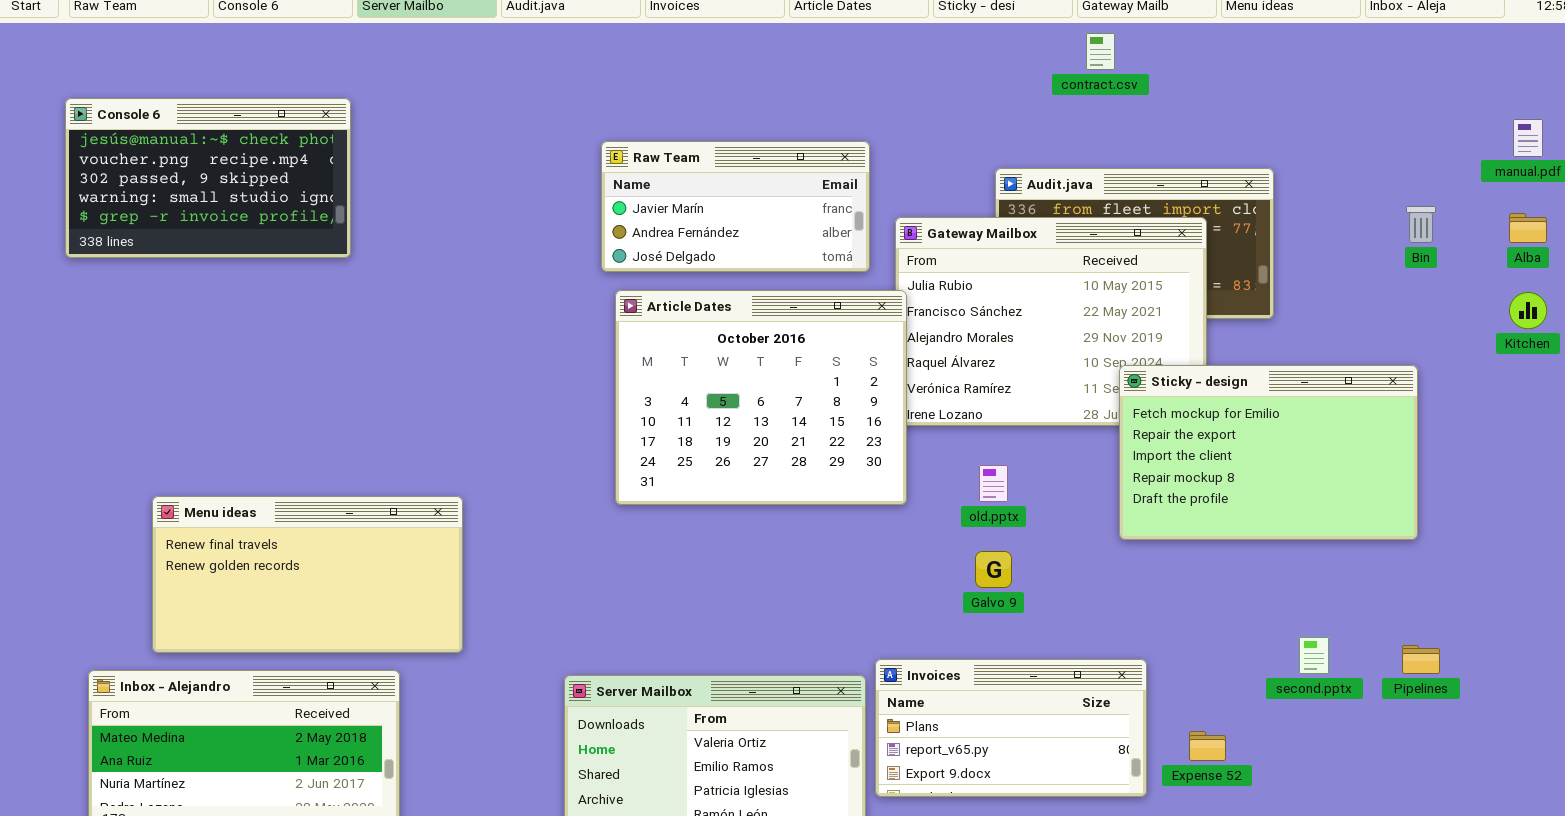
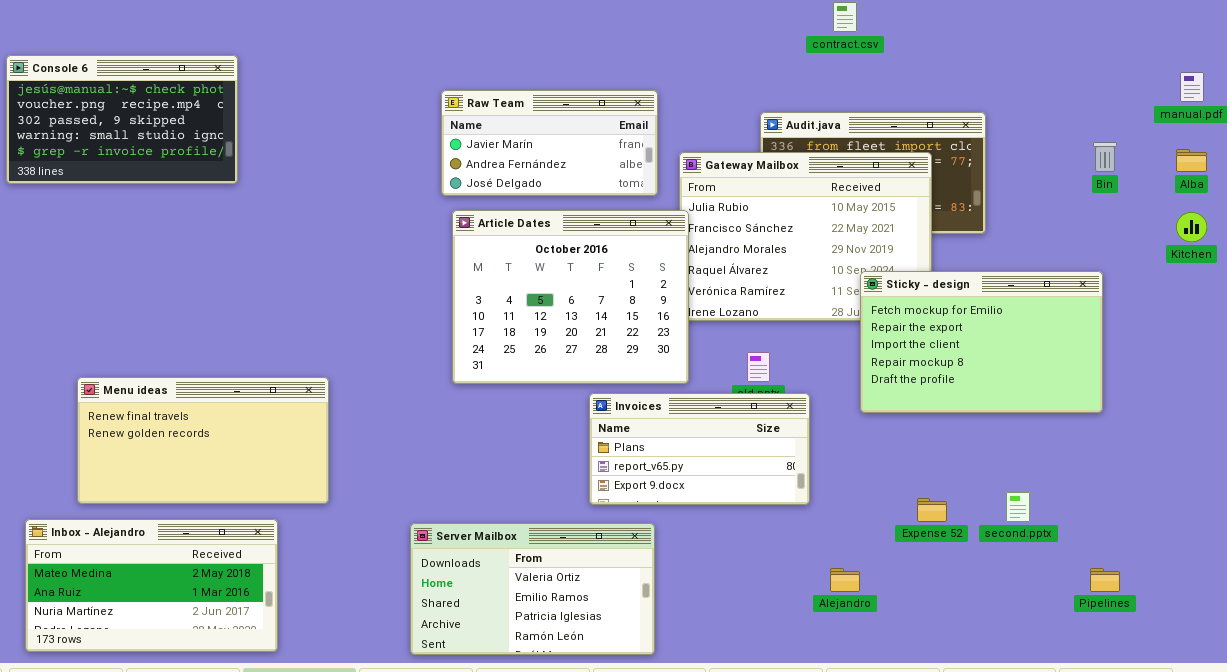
Pipelines: [1402,645,1440,674] -> [1090,568,1120,592], moved
Invoices: [875,659,1147,797] -> [589,393,810,505], moved
Expense 52: [1189,731,1226,761] -> [917,498,947,522], moved

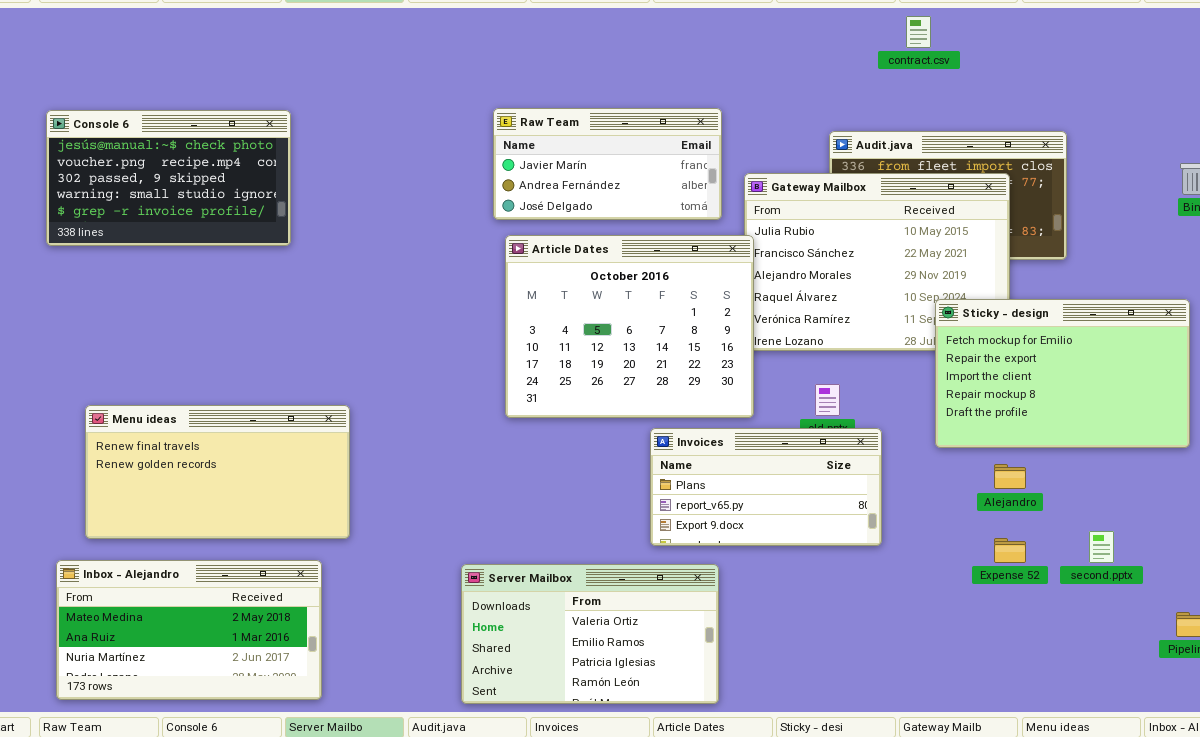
Console 6: [6,55,238,184] -> [46,110,291,246], moved
Menu ideas: [77,377,329,504] -> [85,405,350,539], moved
Alejandro: [830,568,860,592] -> [994,464,1026,489], moved

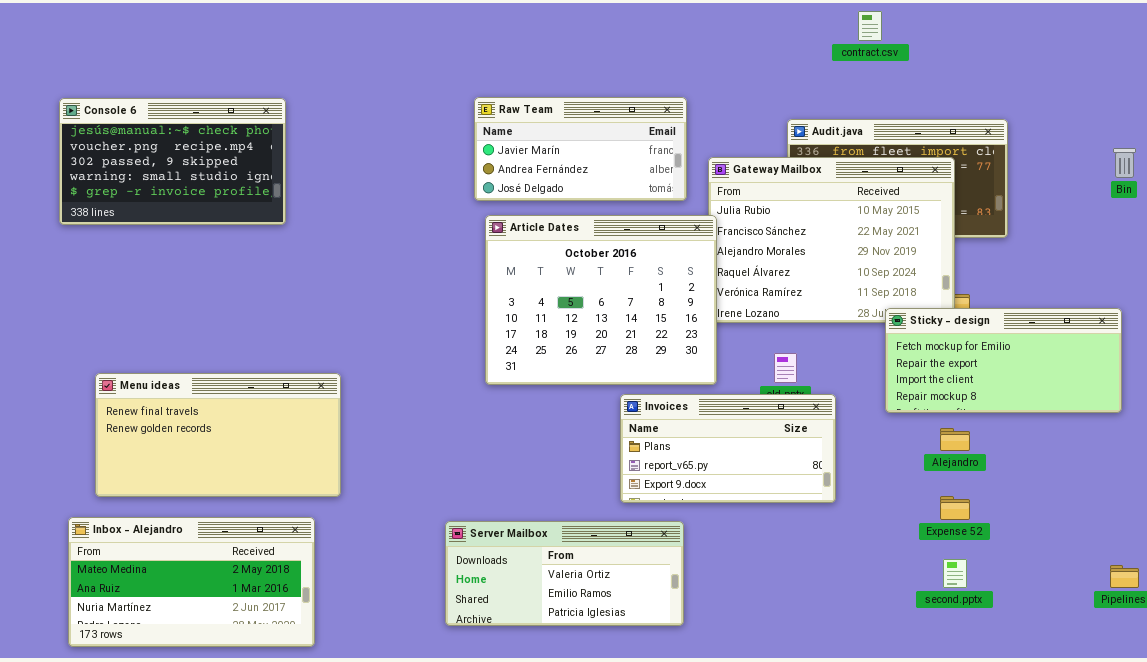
Sticky - design: [935,299,1190,448] -> [885,308,1122,413], resized
second.pptx: [1089,531,1114,563] -> [943,559,967,588], moved
Server Mailbox: [461,564,719,704] -> [445,521,684,626], resized

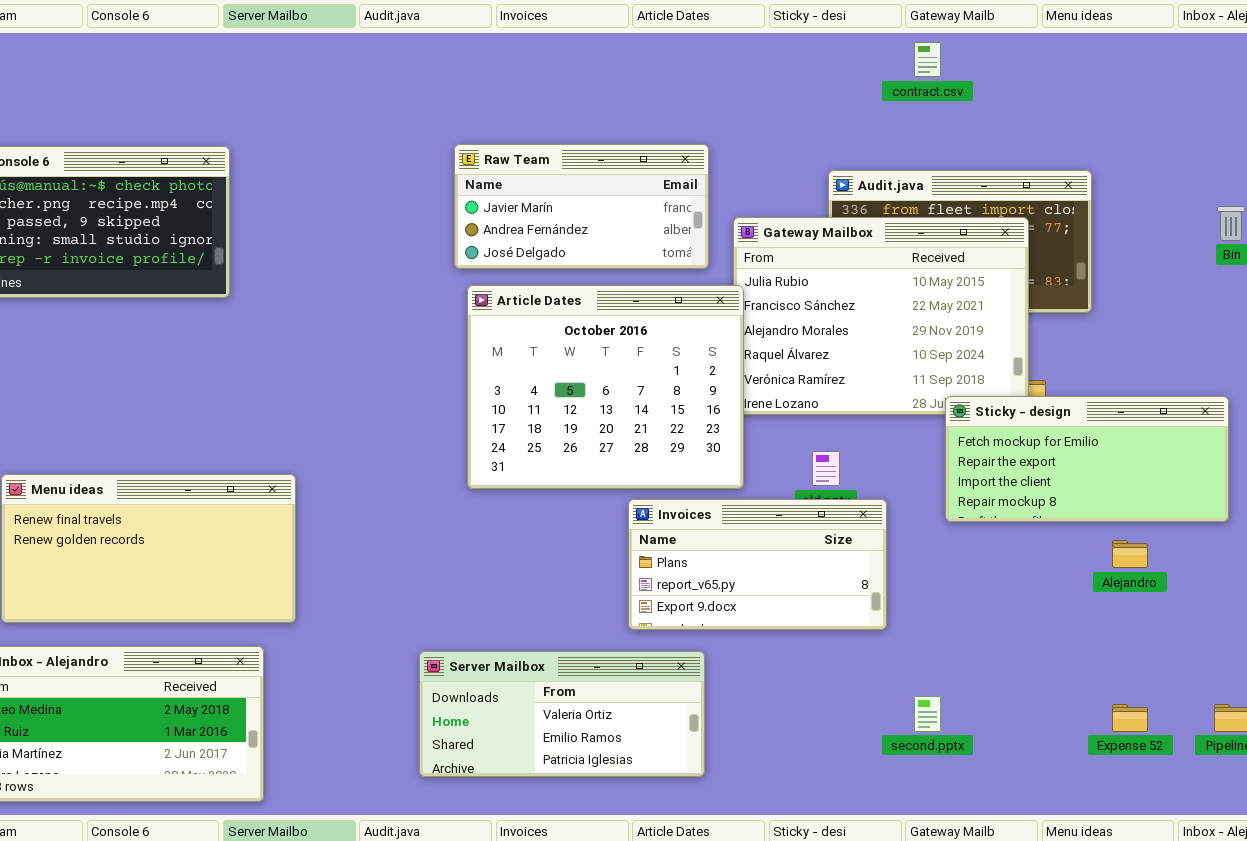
Alejandro: [940,428,970,451] -> [1112,540,1148,568], moved
Expense 52: [940,496,970,520] -> [1112,704,1148,732], moved
second.pptx: [943,559,967,588] -> [914,696,941,732], moved

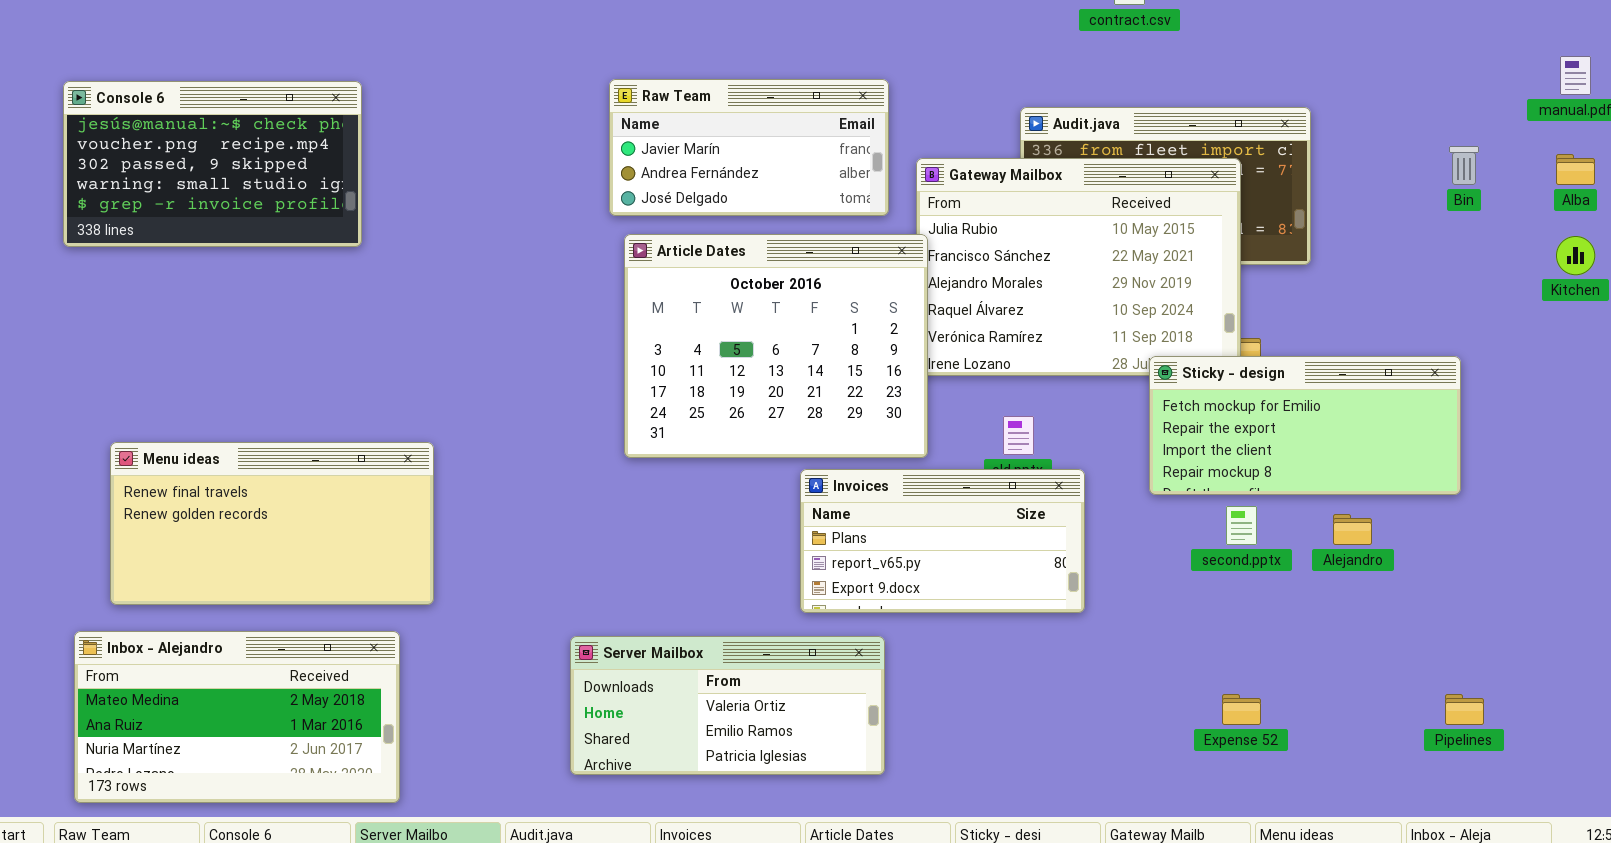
second.pptx: [914,696,941,732] -> [1226,506,1257,545], moved
Expense 52: [1112,704,1148,732] -> [1222,694,1261,725], moved

